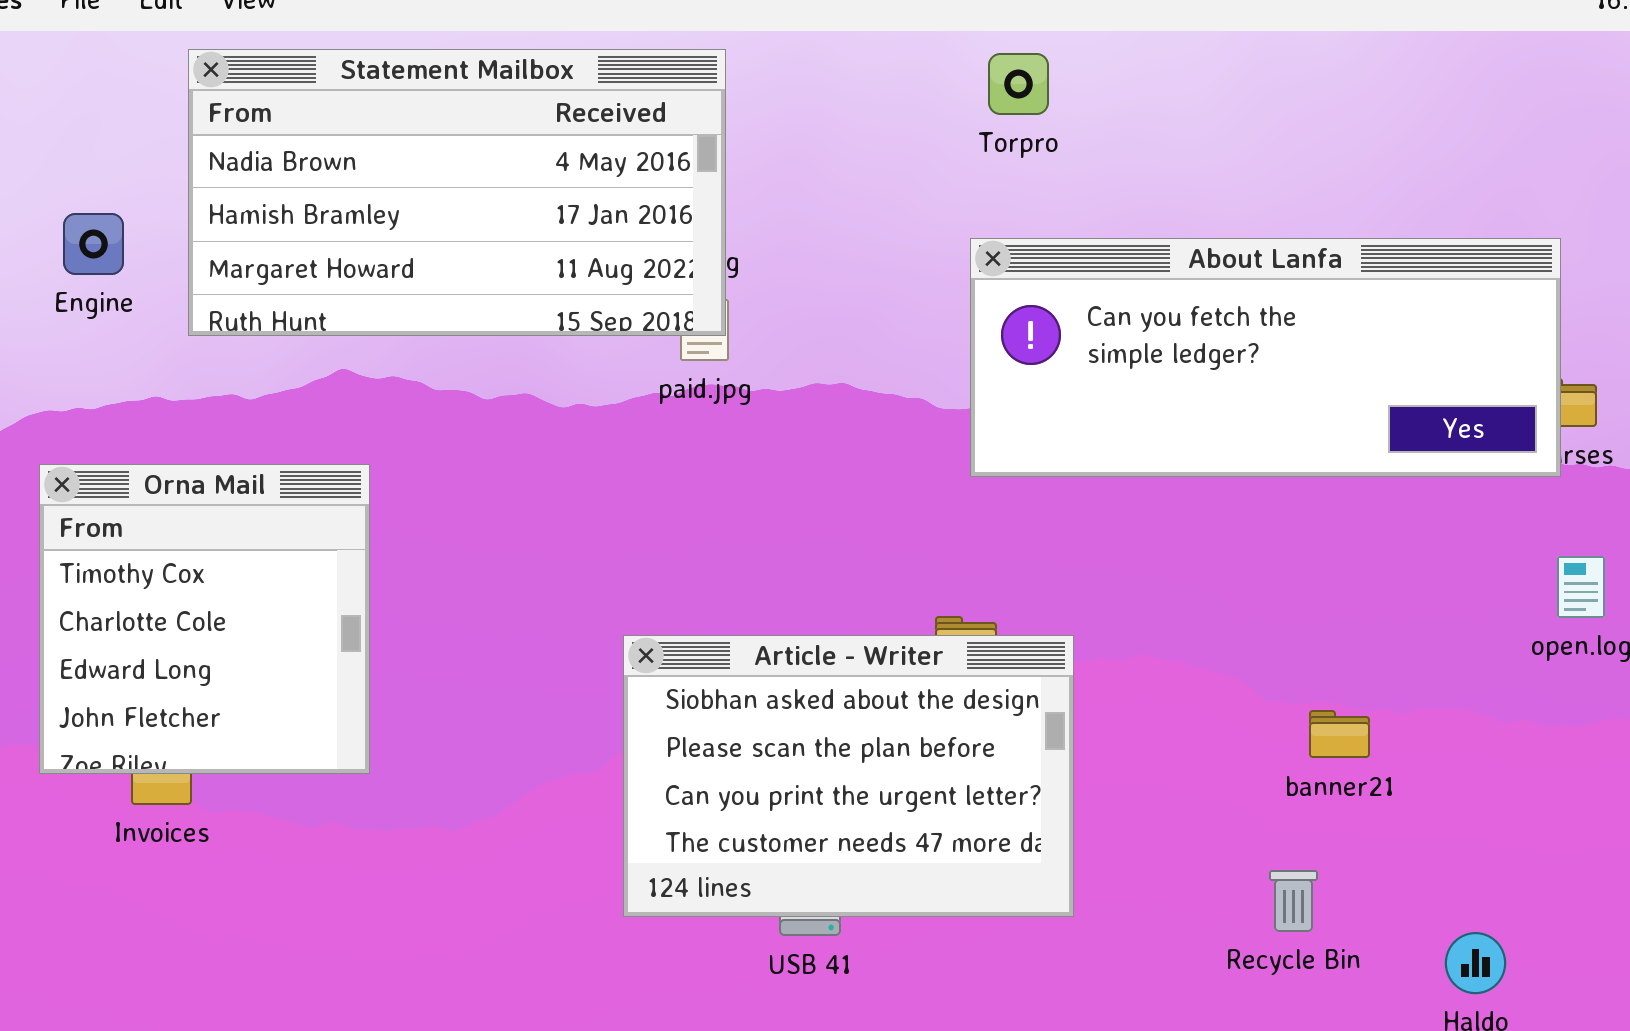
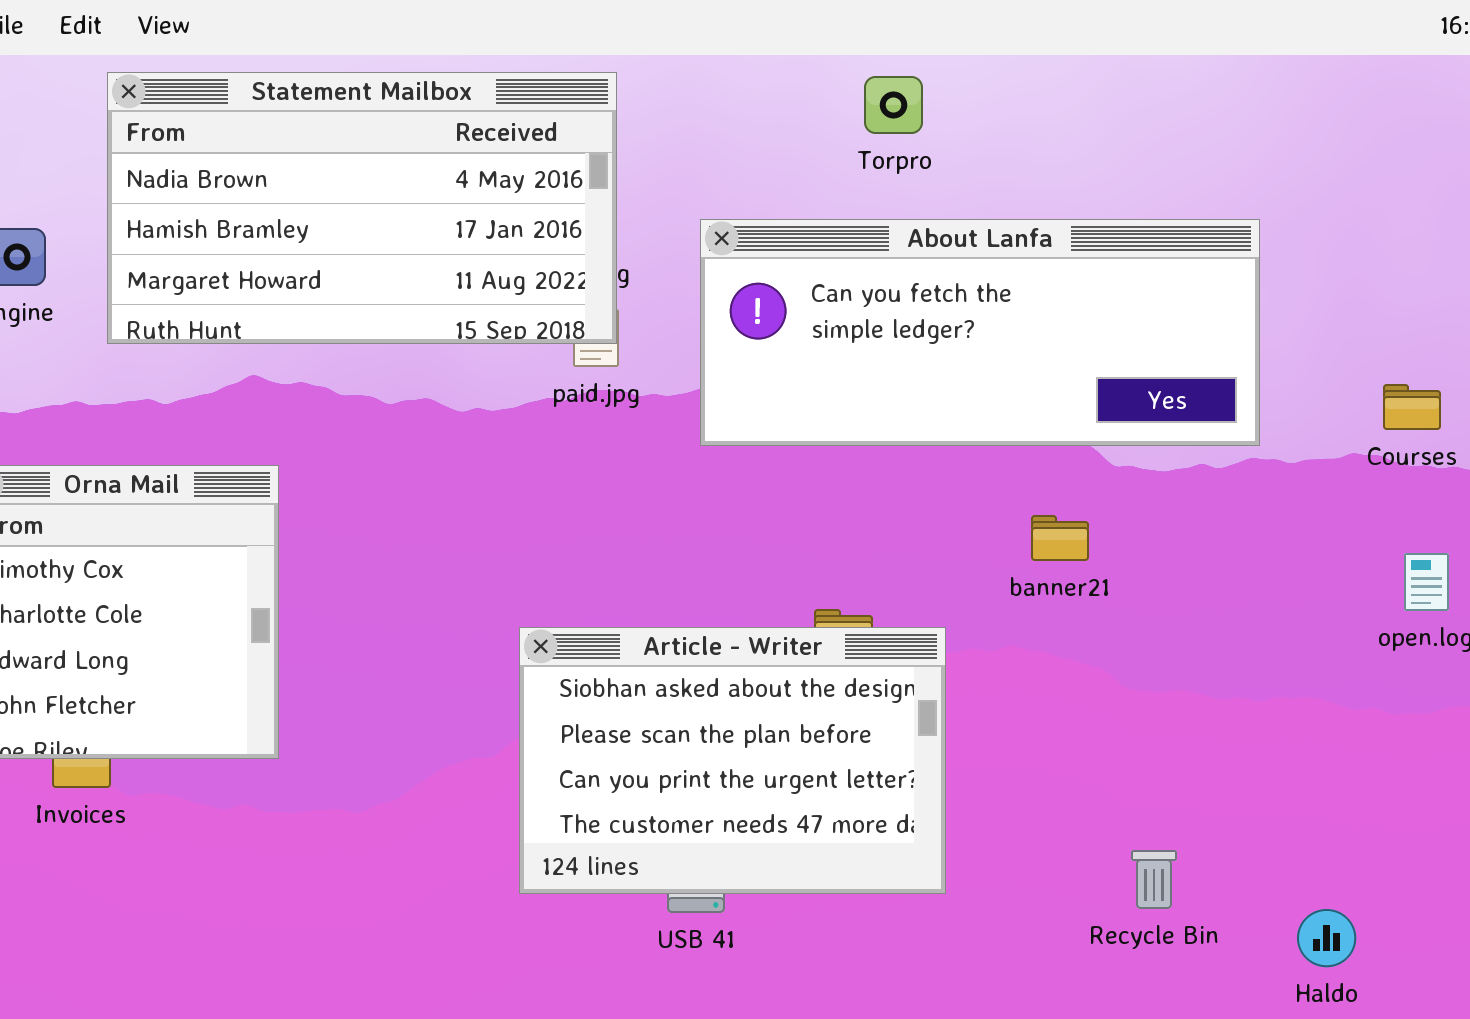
About Lanfa: [970,238,1561,477] -> [700,219,1260,446], moved
banner21: [1309,710,1370,758] -> [1031,515,1089,561], moved

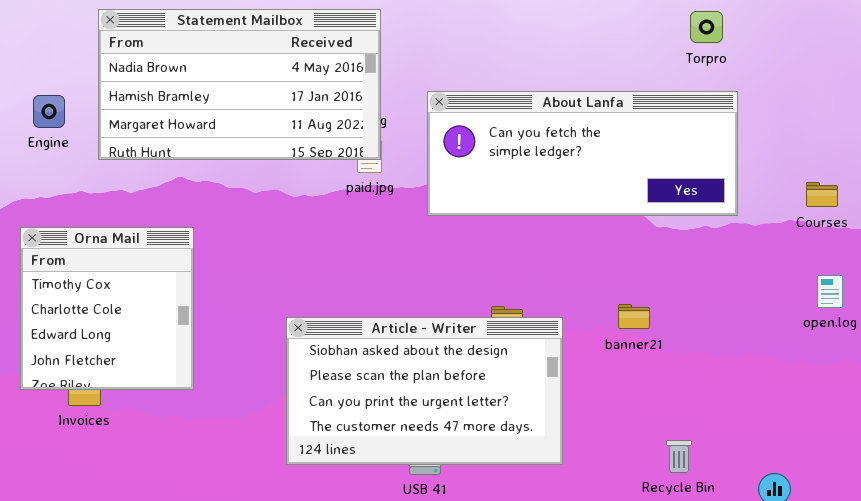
Torpro: [864,76,923,134] -> [690,11,723,43], moved
banner21: [1031,515,1089,561] -> [618,304,650,329], moved
Article - Writer: [519,627,946,894] -> [286,317,563,465], resized

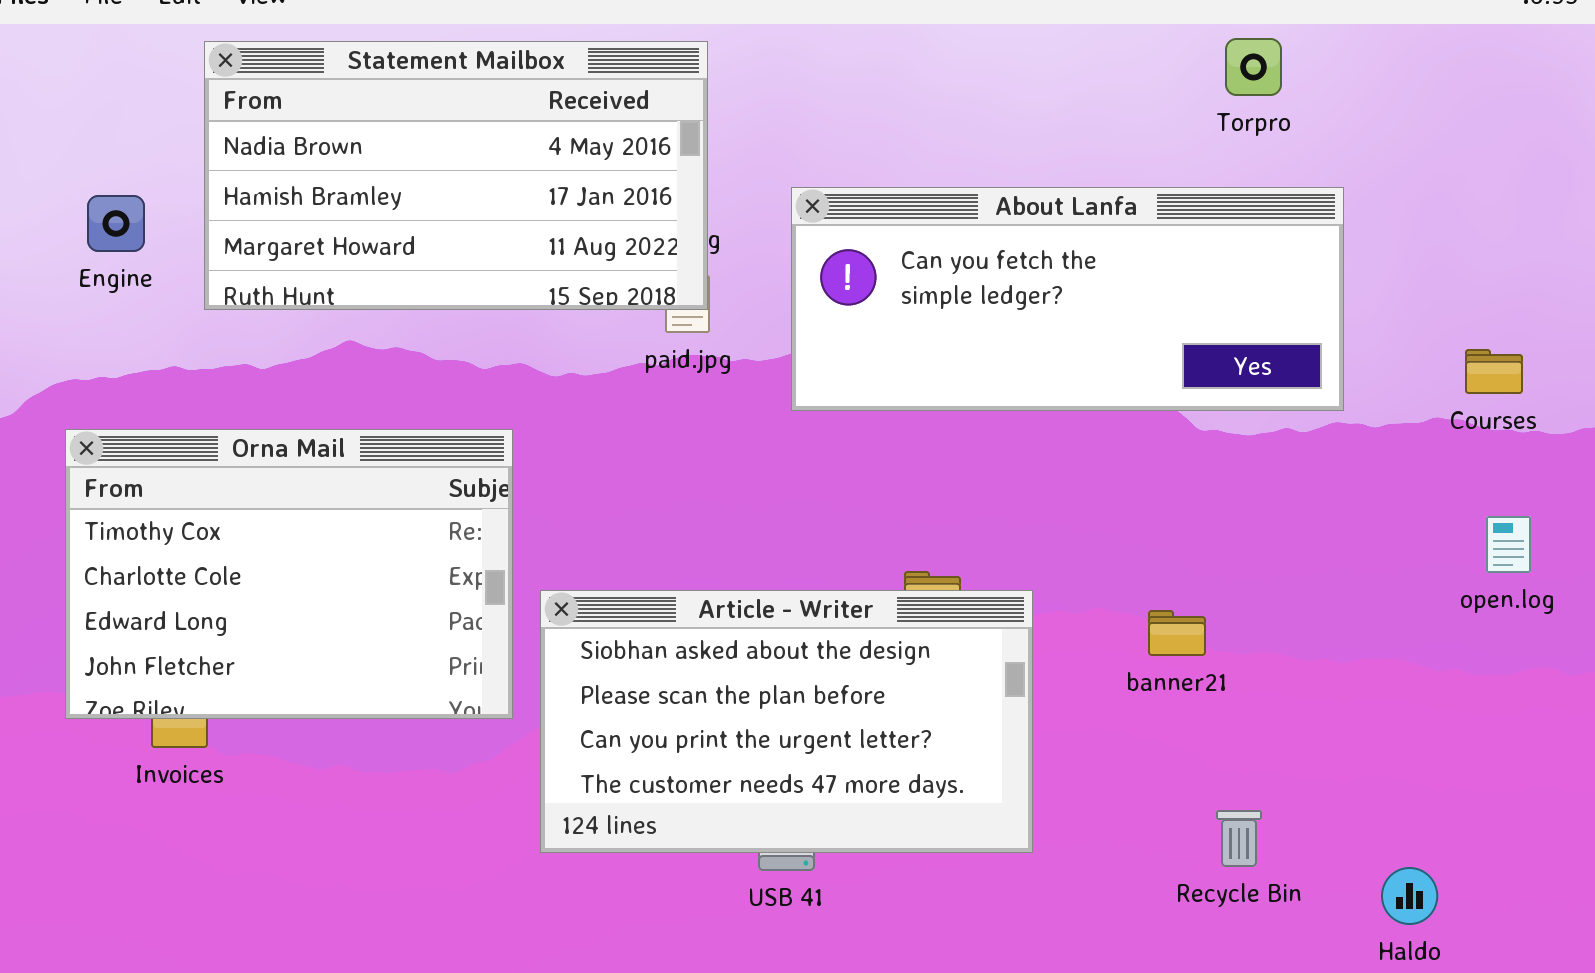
Torpro: [690,11,723,43] -> [1225,38,1282,96], moved
Orna Mail: [20,227,194,390] -> [65,429,513,719], resized
banner21: [618,304,650,329] -> [1148,610,1206,656], moved

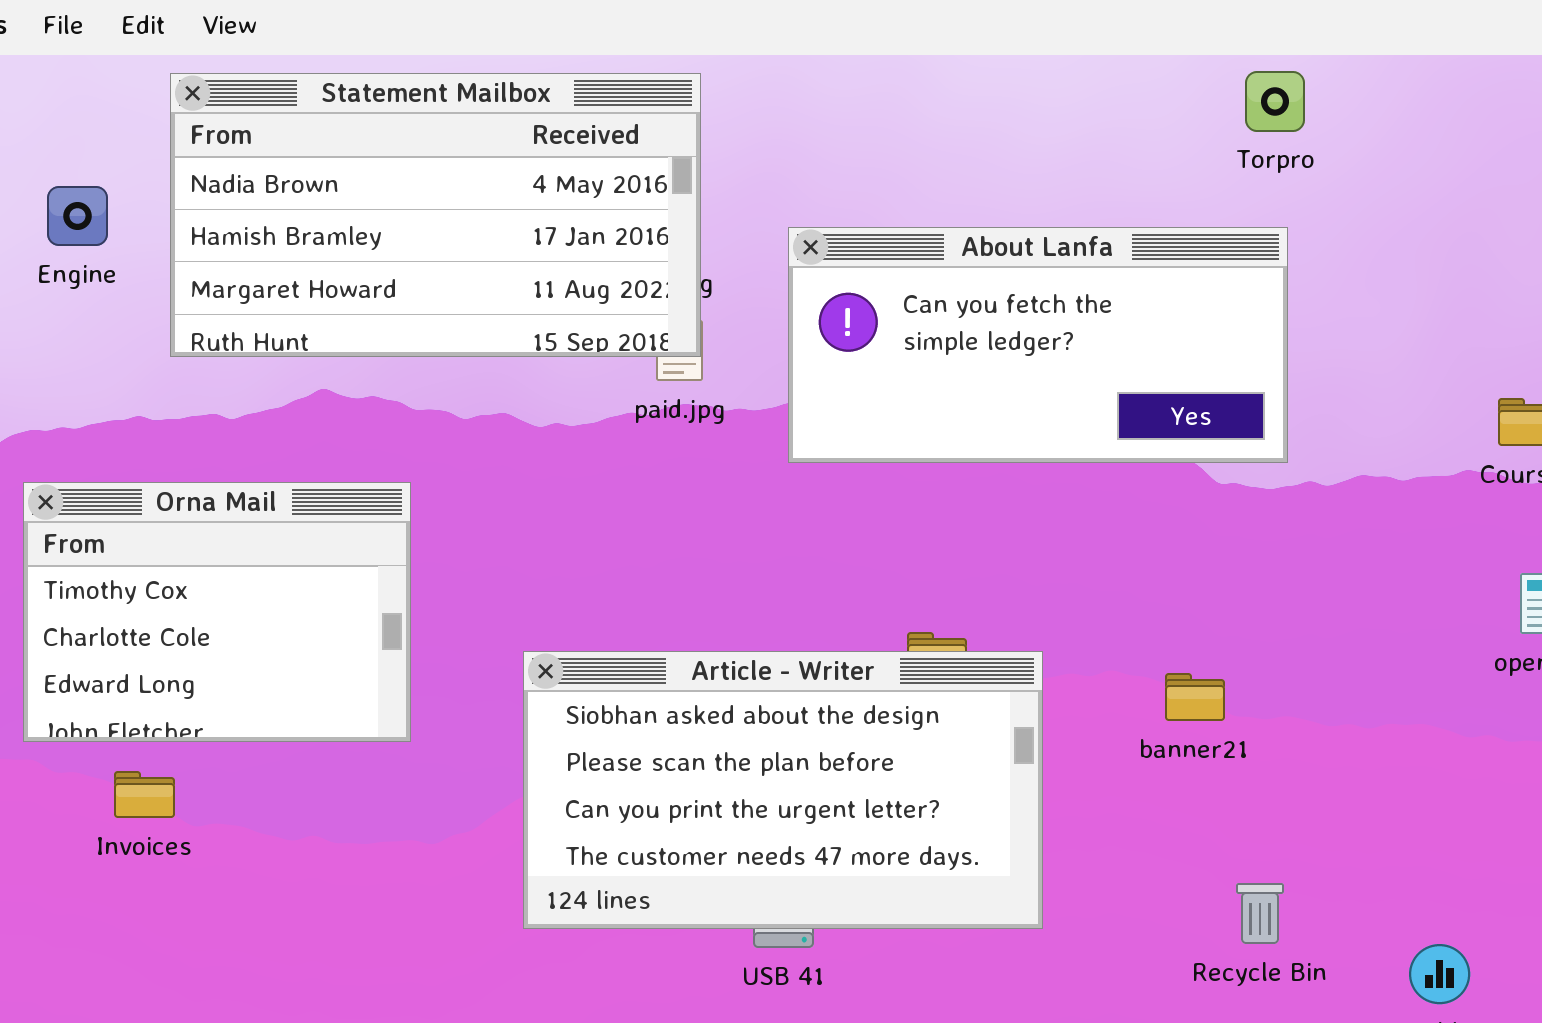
About Lanfa: [791,187,1344,411] -> [788,227,1288,463], resized
Engine: [87,195,145,252] -> [47,186,108,246], moved
Orna Mail: [65,429,513,719] -> [23,482,411,742], resized

